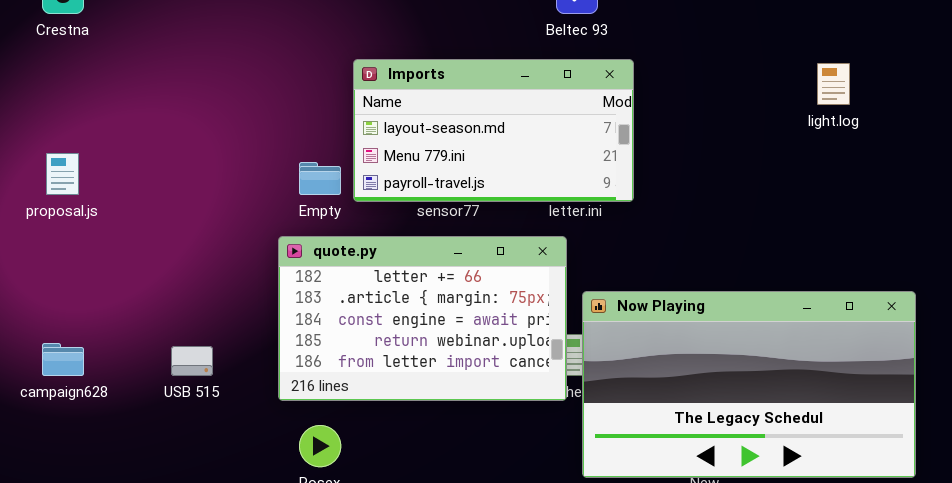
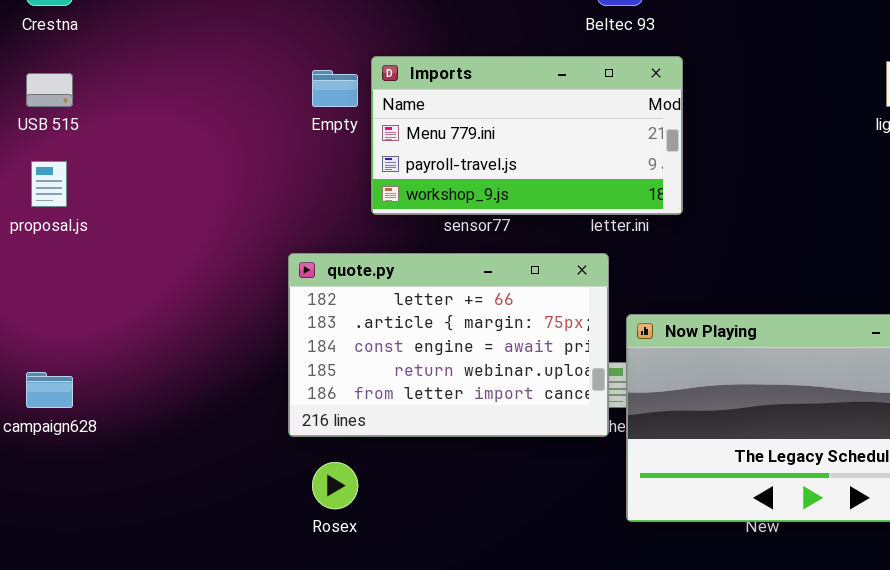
Imports: [353,59,634,202] -> [371,56,683,215], scrolled down 1 row
Empty: [299,162,341,195] -> [312,70,358,107], moved
USB 515: [171,346,213,376] -> [26,73,73,107], moved

